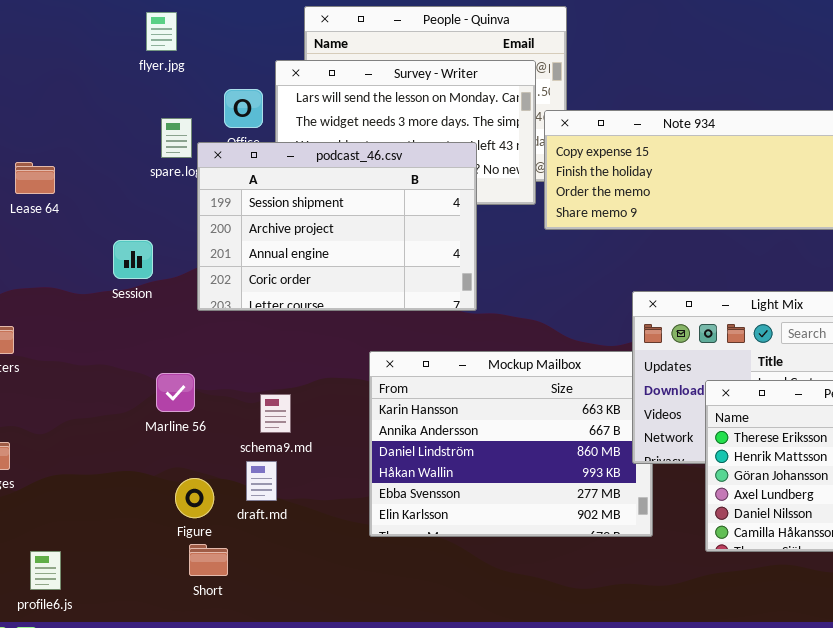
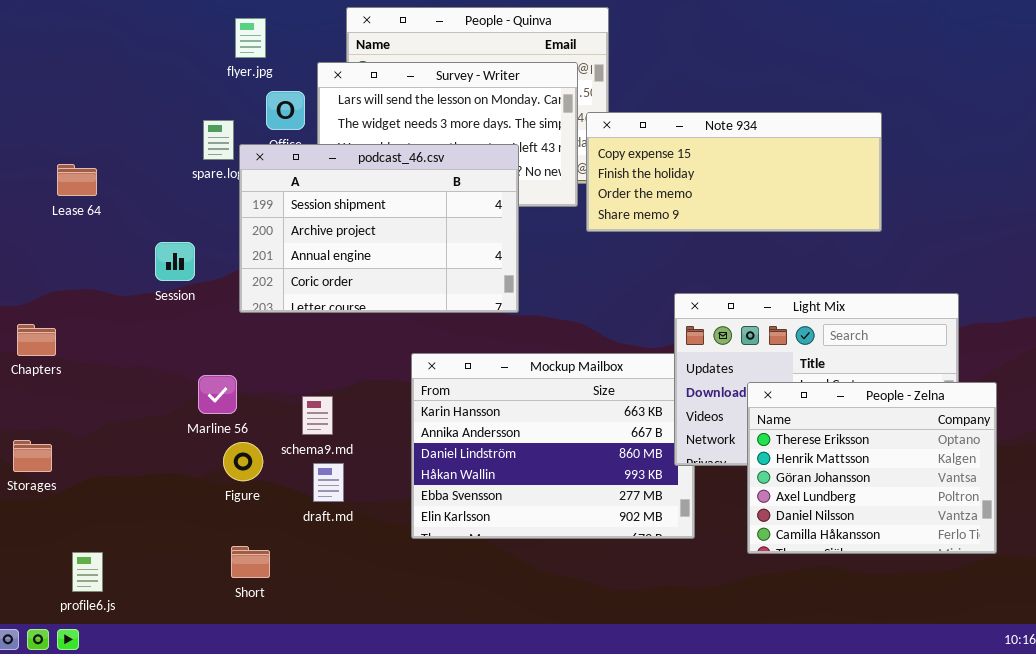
flyer.jpg: [146,12,177,51] -> [235,18,266,58], moved
draft.md: [246,461,277,501] -> [313,463,344,502], moved
Figure: [175,478,214,518] -> [223,442,263,481], moved

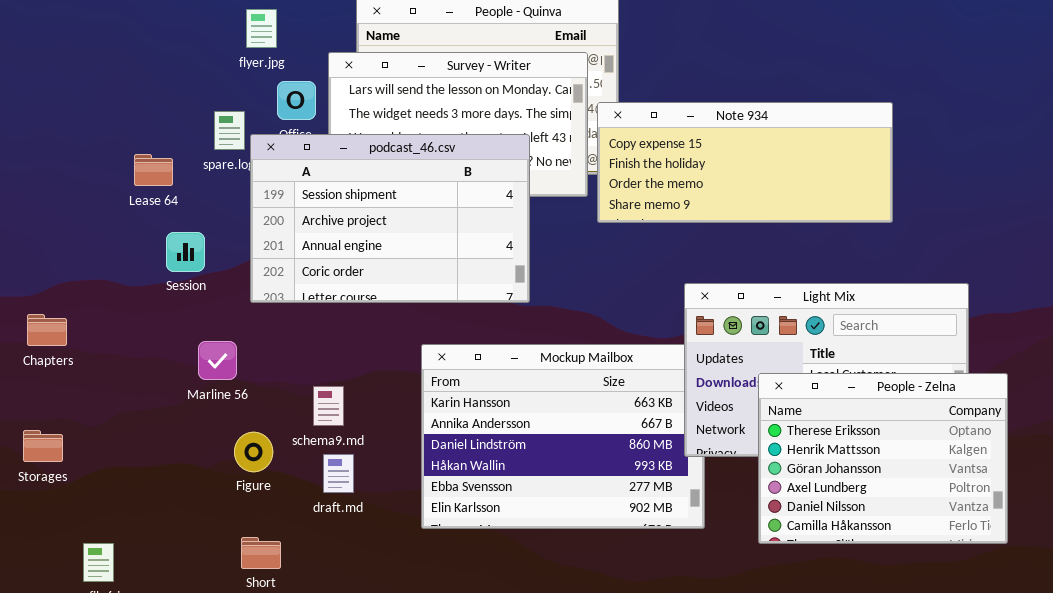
Lease 64: [57,164,97,196] -> [134,154,173,186], moved
Marline 56: [198,375,237,414] -> [198,341,237,380], moved

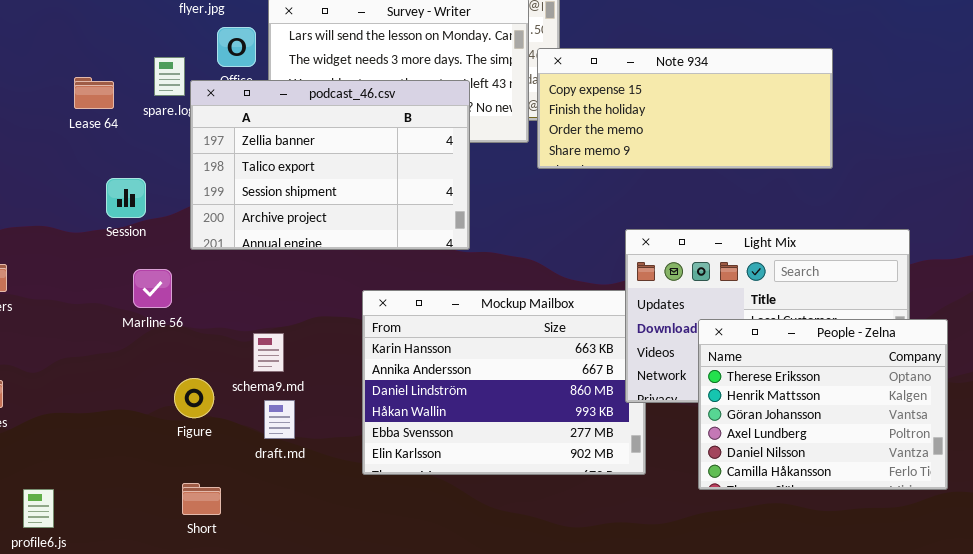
podcast_46.csv: [250,134,530,303] -> [190,80,470,250], scrolled up 2 rows
Lease 64: [134,154,173,186] -> [74,77,114,109], moved
Marline 56: [198,341,237,380] -> [133,269,172,308], moved

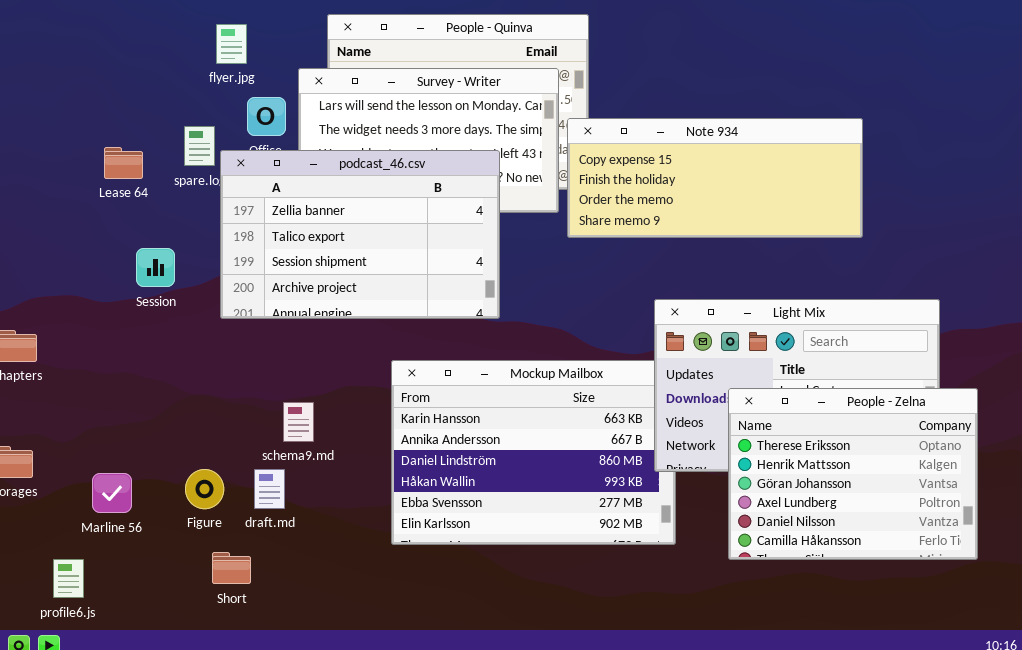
Marline 56: [133,269,172,308] -> [92,473,132,513], moved
Figure: [174,378,214,418] -> [185,469,224,509], moved
draft.md: [264,400,295,439] -> [254,469,285,509], moved

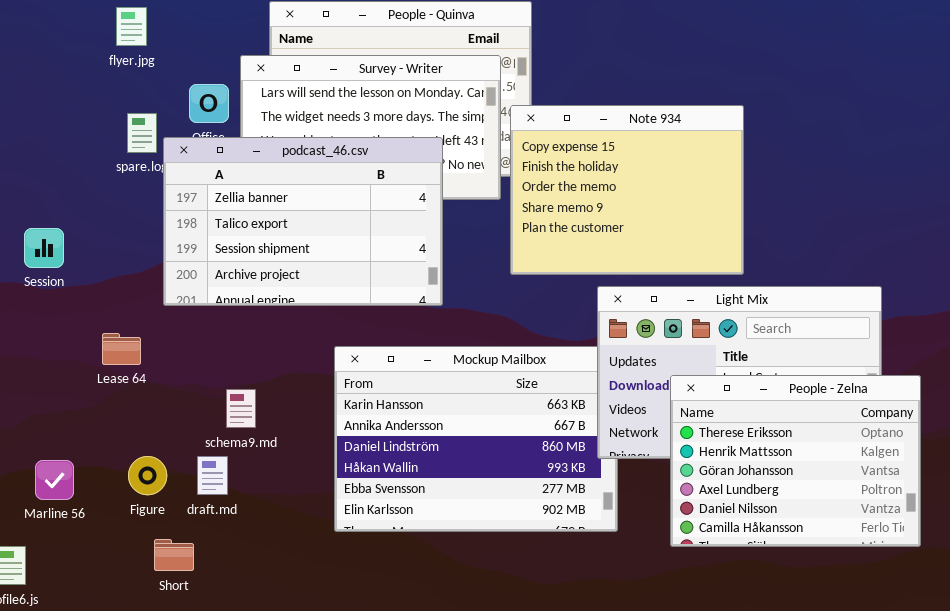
flyer.jpg: [216,24,247,64] -> [116,7,147,46], moved
Note 934: [567,118,863,238] -> [510,105,744,275], resized
Lease 64: [104,147,143,179] -> [102,333,141,365], moved
Session: [136,248,175,287] -> [24,228,64,268], moved

